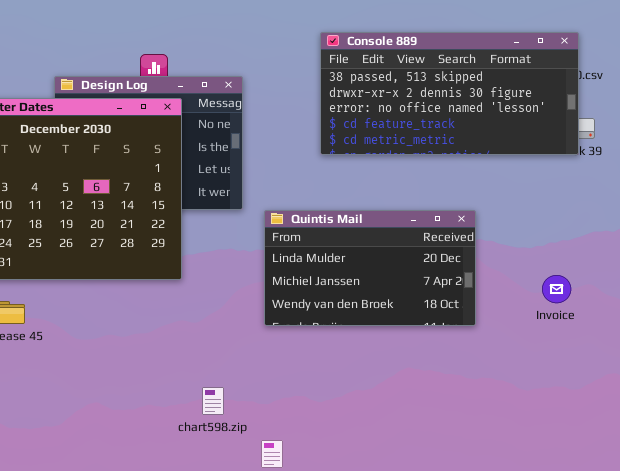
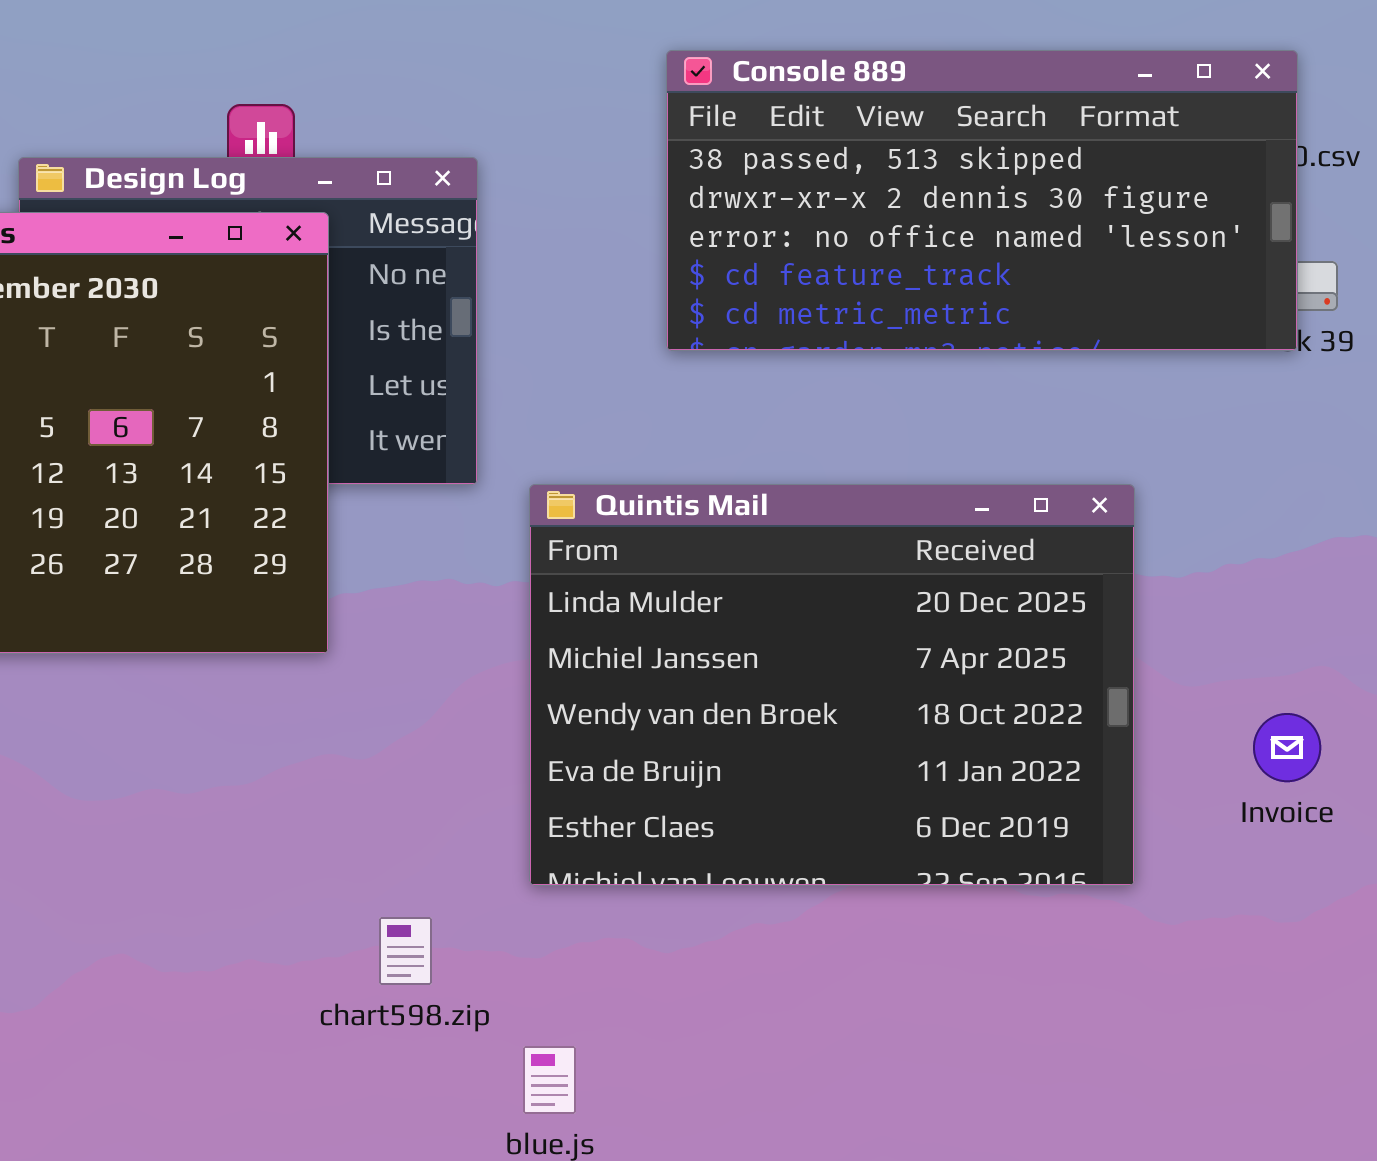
Quintis Mail: [264,210,476,326] -> [529,484,1135,886], resized
Invoice: [542,275,571,303] -> [1253,713,1321,782], moved

